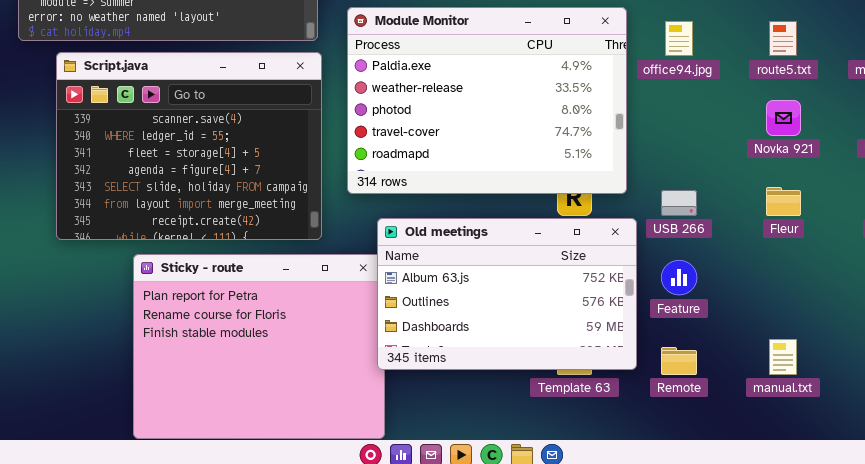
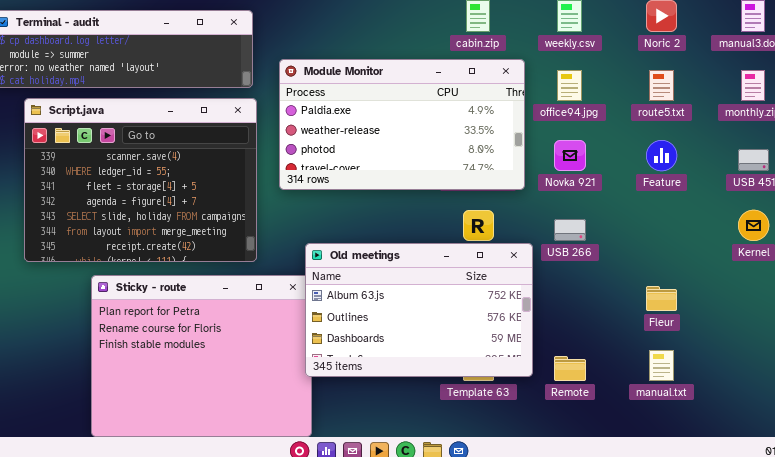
Module Monitor: [347,7,627,194] -> [279,59,525,190], resized
Novka 921: [766,100,801,136] -> [554,140,586,171], moved
Fleur: [766,187,801,216] -> [646,286,677,311], moved
Feature: [661,260,697,295] -> [646,140,677,171], moved

